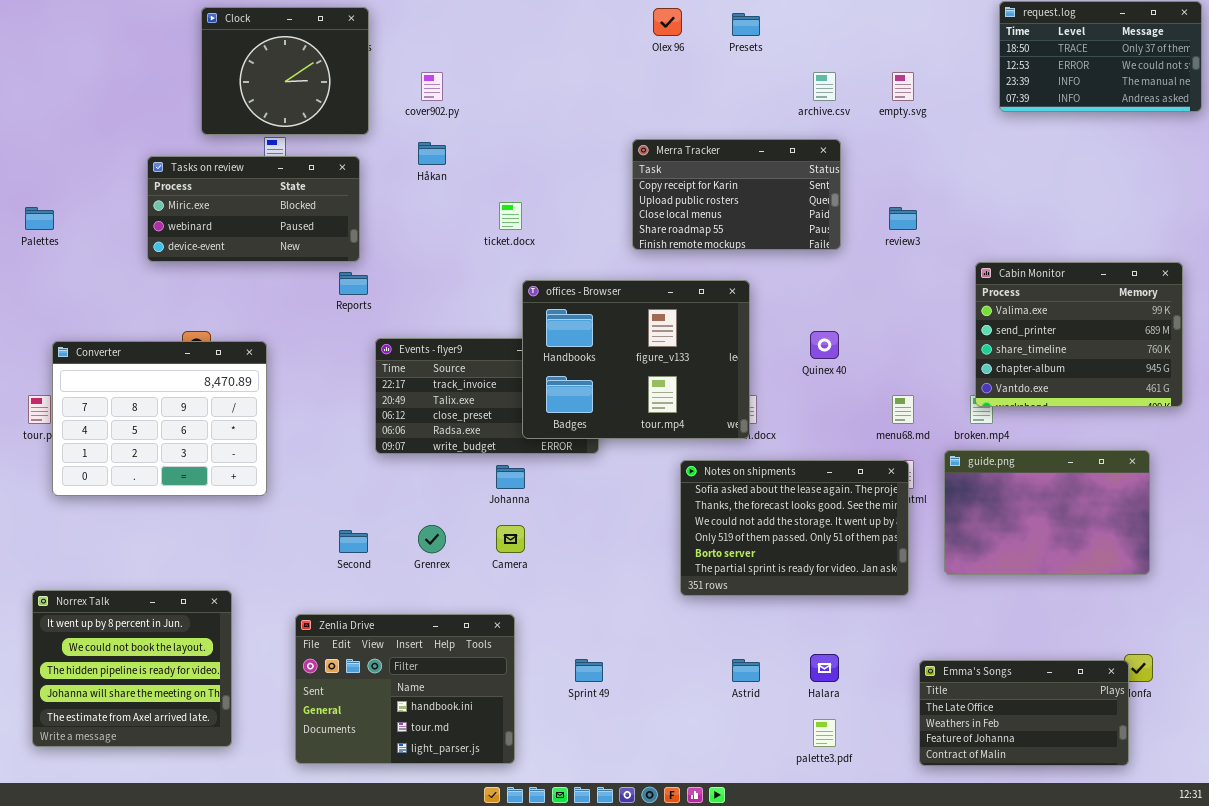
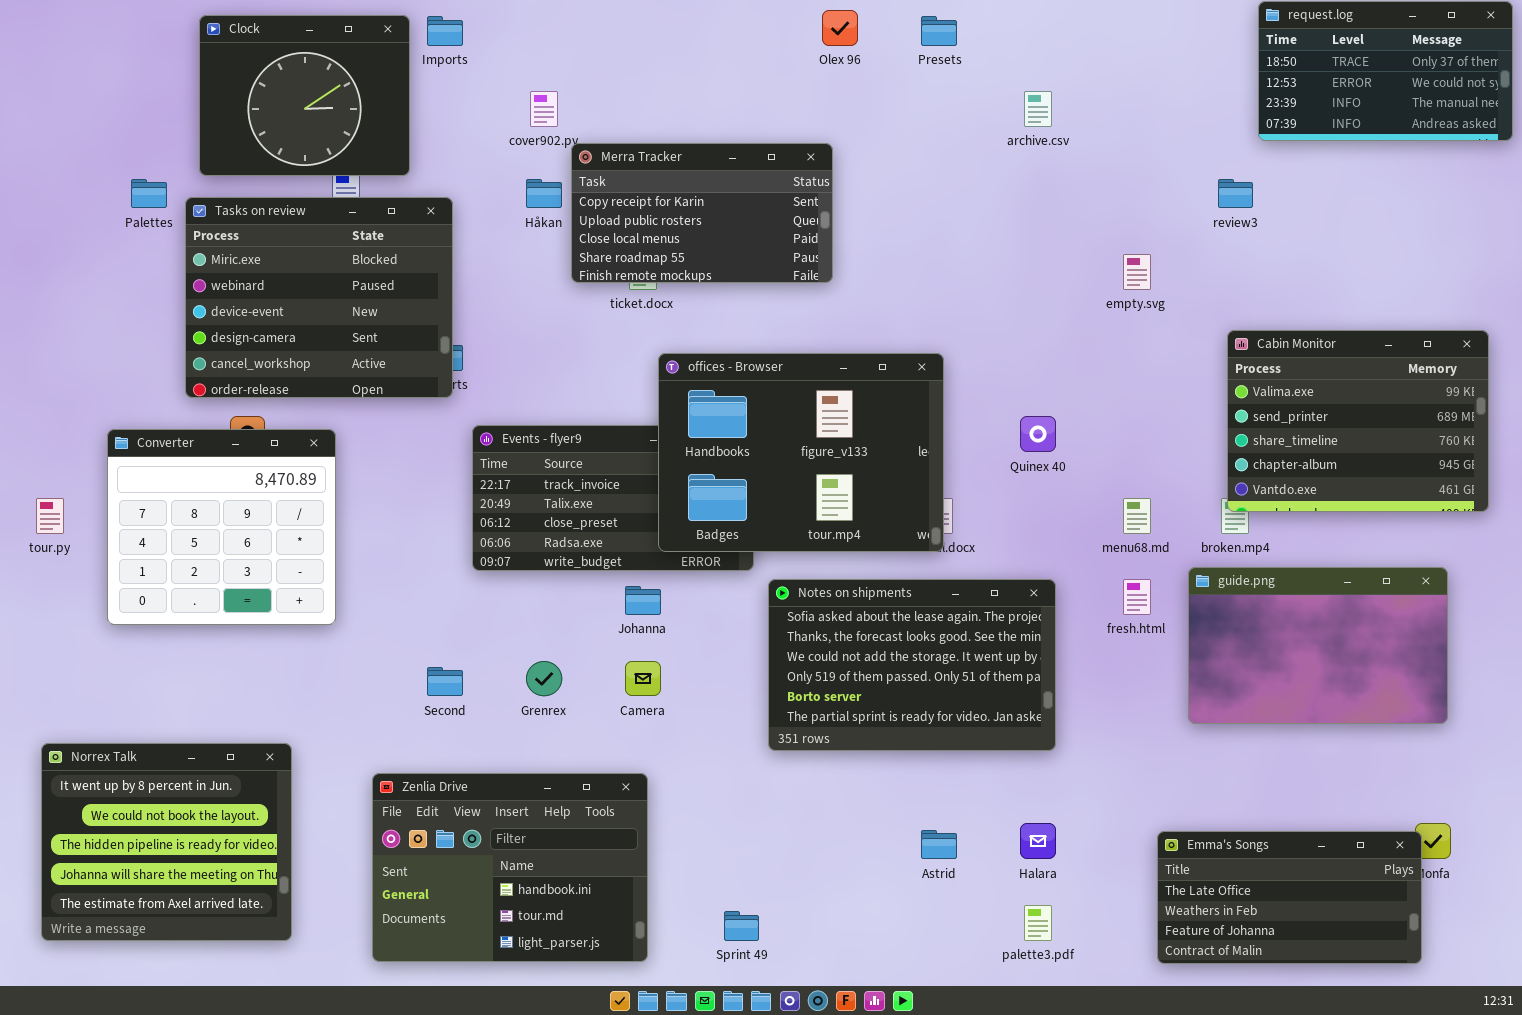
Clock: [201,7,369,135] -> [199,15,410,176], moved
empty.svg: [892,72,914,101] -> [1123,254,1151,290], moved
Merra Tracker: [632,139,841,250] -> [571,143,833,283], moved
Tasks on review: [147,156,360,262] -> [185,197,453,398], resized
Palettes: [25,207,54,230] -> [131,179,167,208], moved
review3: [889,207,917,230] -> [1218,179,1253,208], moved
Converter: [52,341,267,496] -> [107,429,336,625], resized
Notes on shipments: [680,460,909,596] -> [768,579,1056,751], moved
Sprint 49: [575,659,603,682] -> [724,911,759,941], moved

